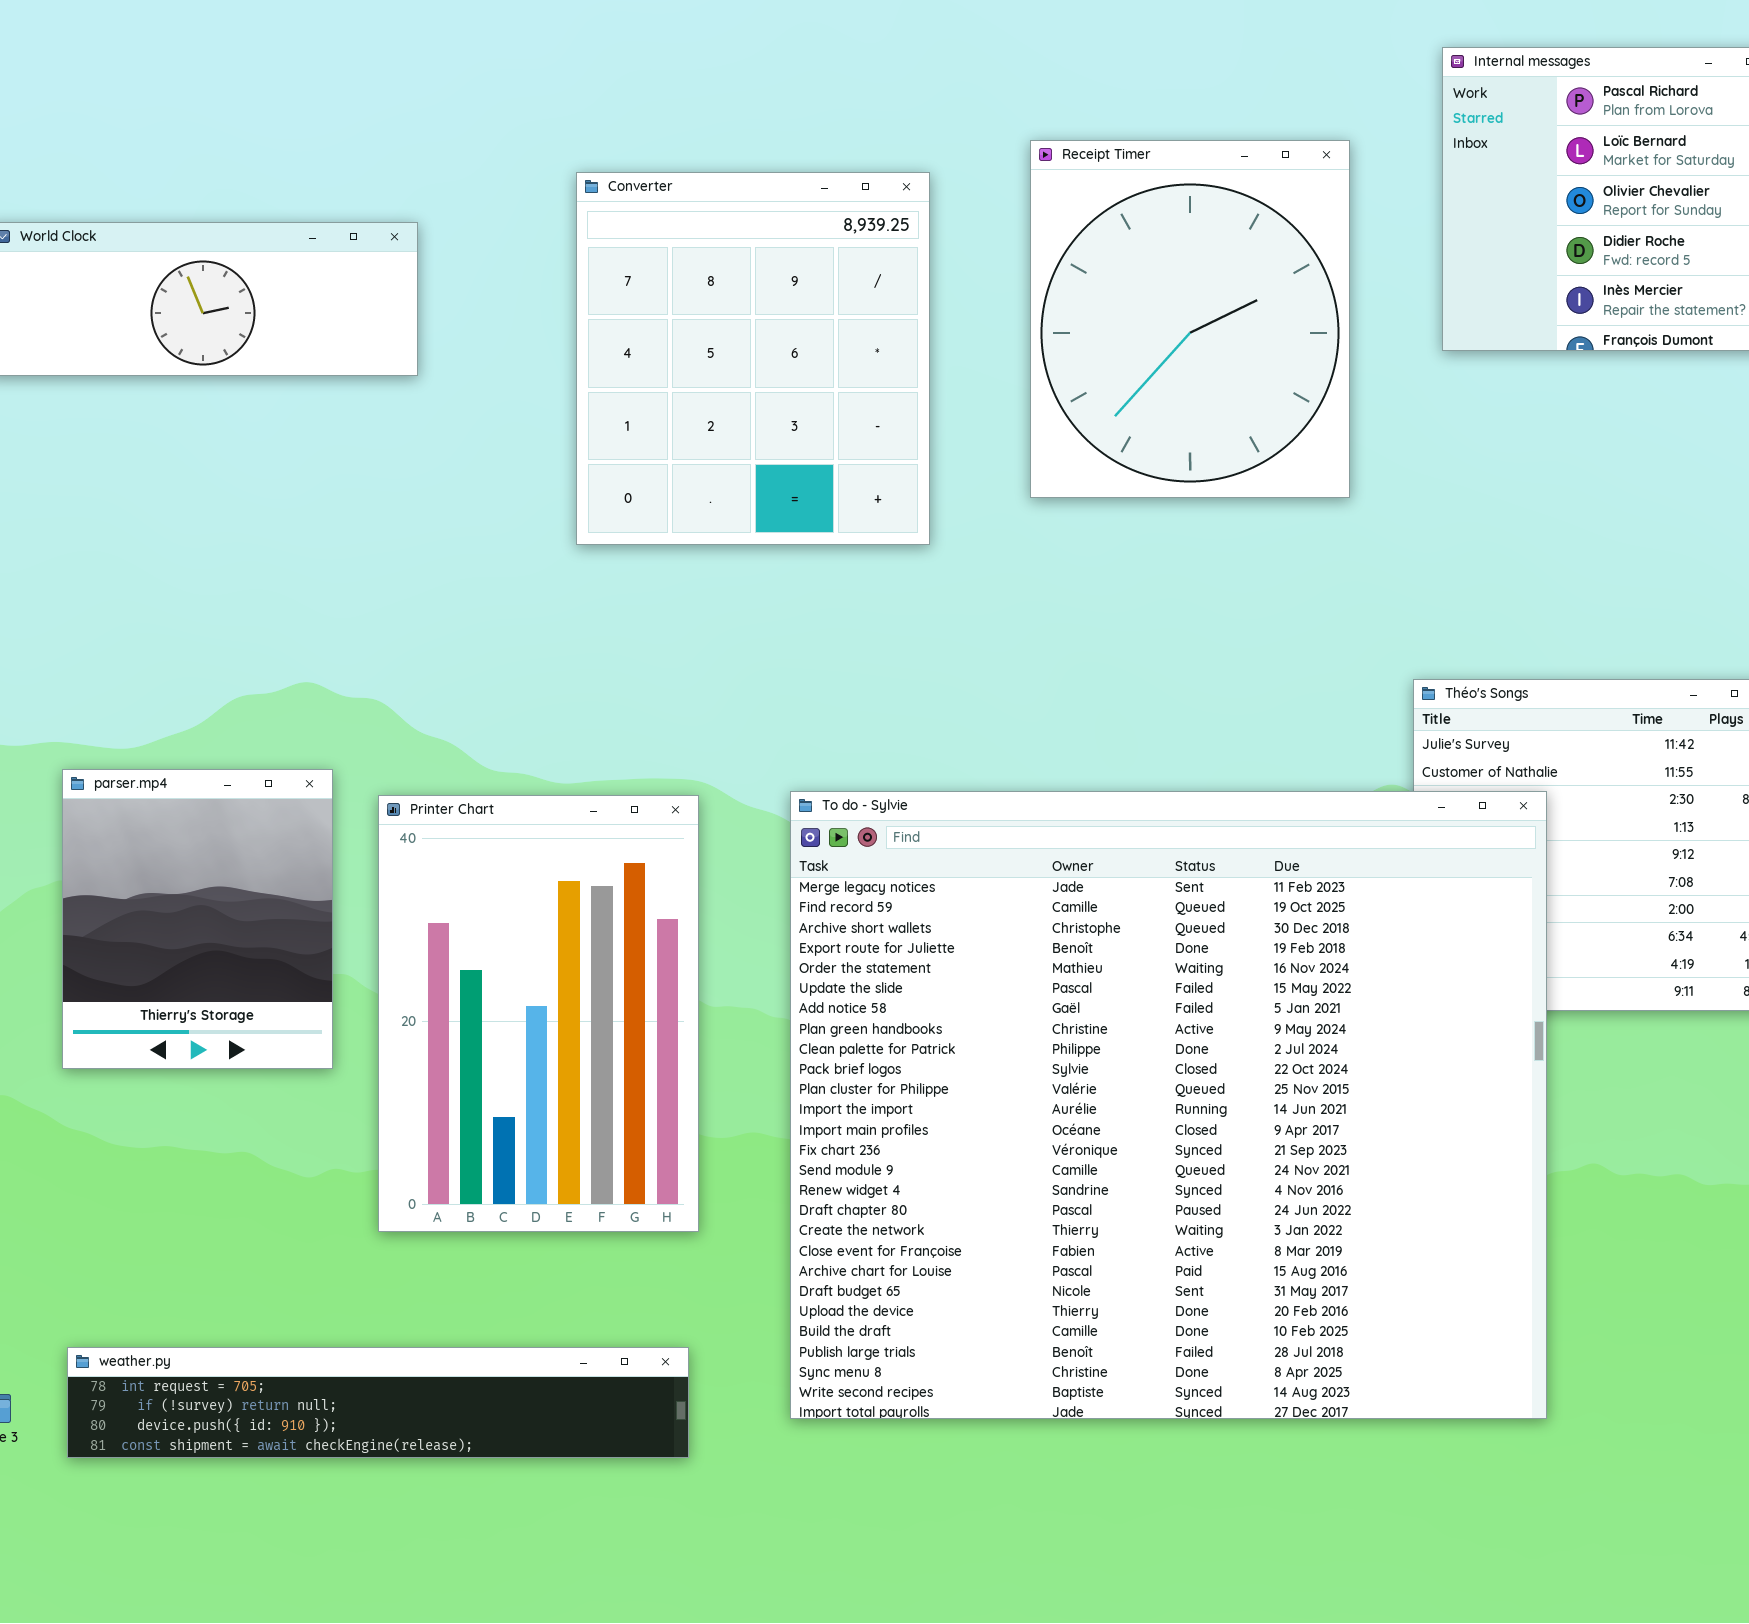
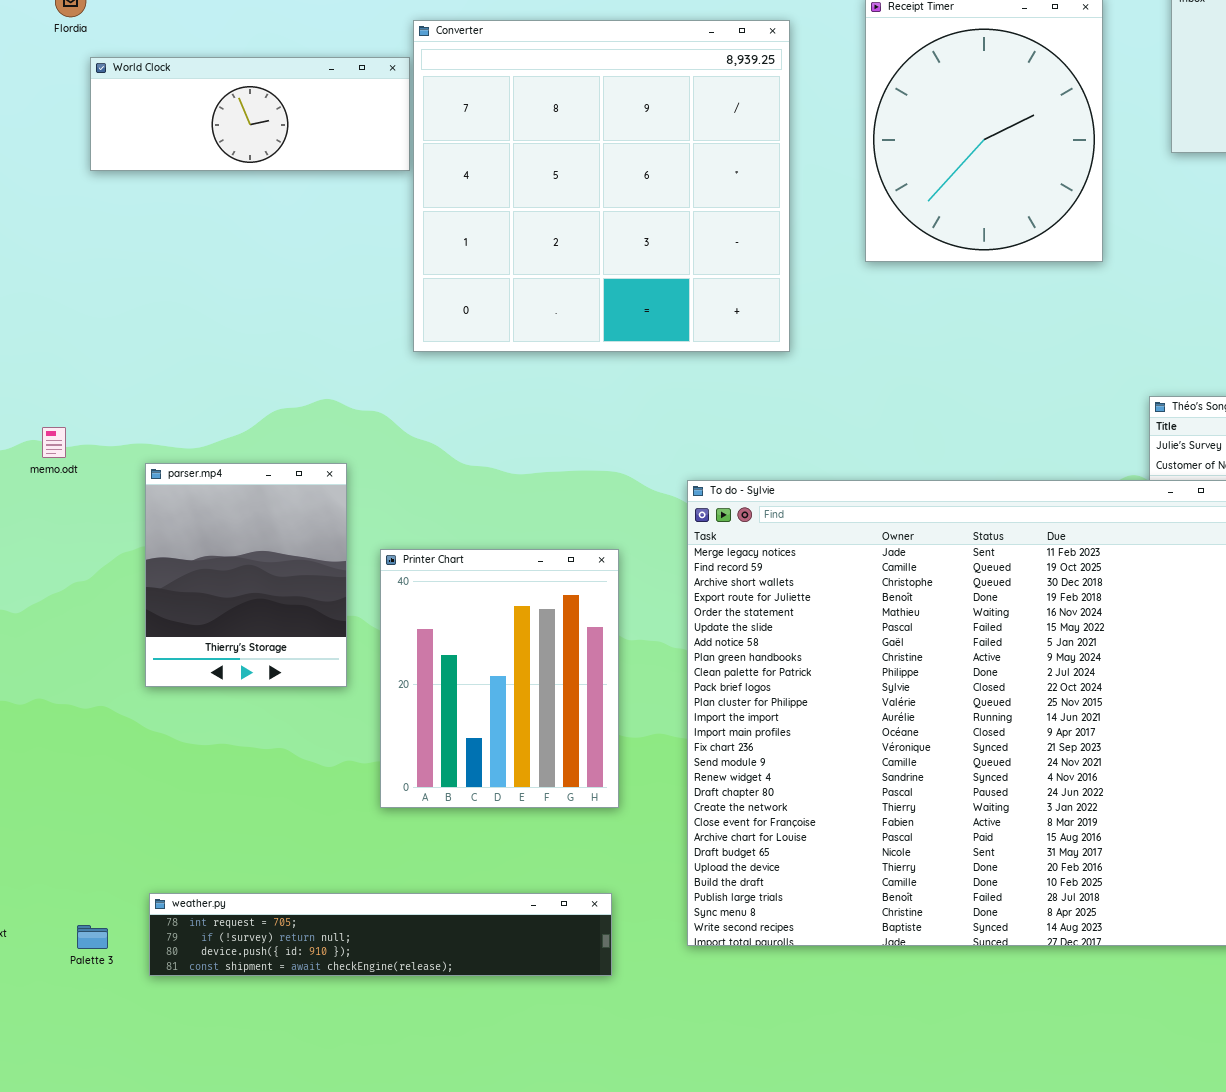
Converter: [576,172,930,545] -> [413,20,790,352], resized
Printer Chart: [378,795,699,1232] -> [380,549,619,808], resized

